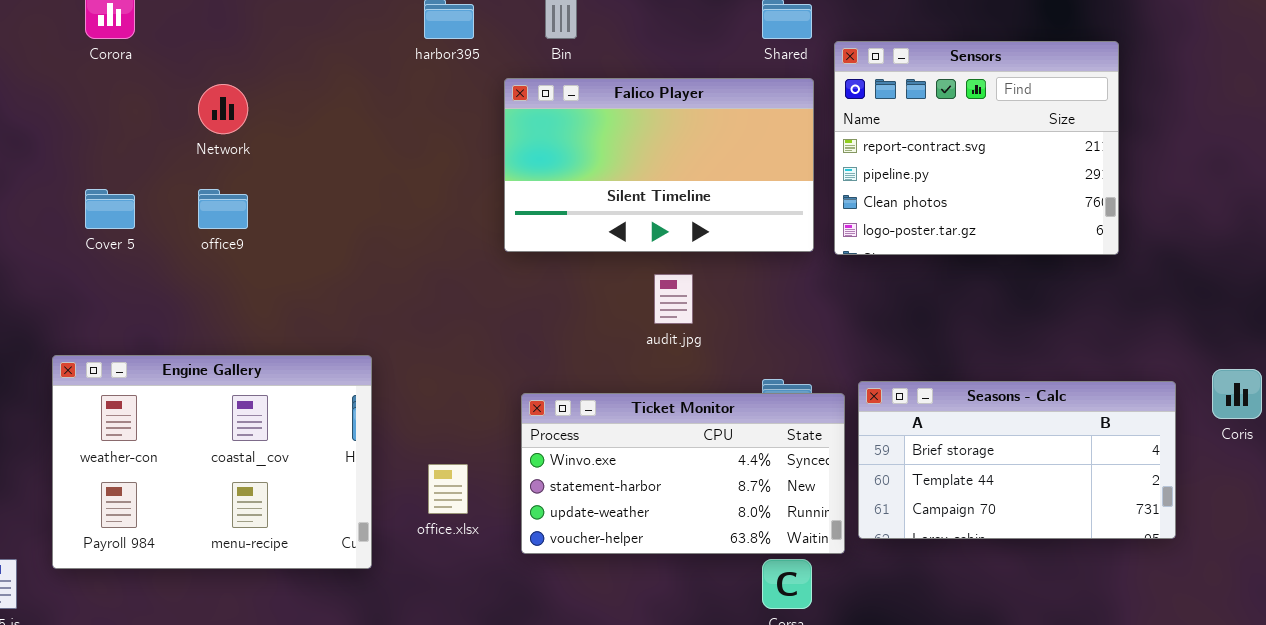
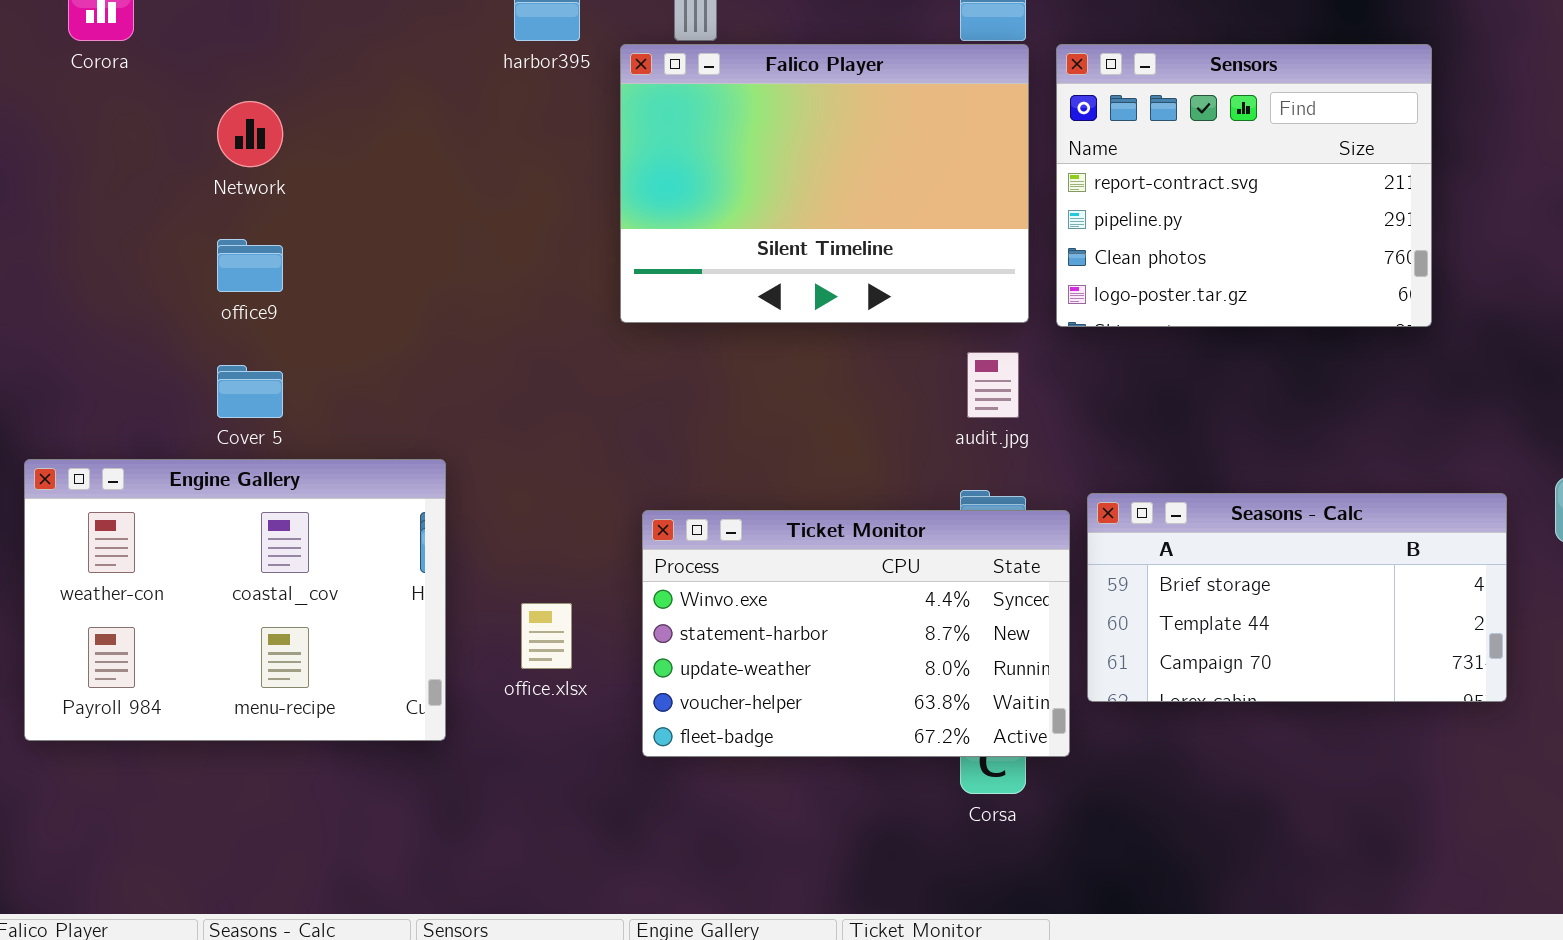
Falico Player: [504,78,814,252] -> [620,44,1029,323], resized
Cover 5: [85,189,135,229] -> [217,365,283,418], moved
audit.jpg: [654,274,693,324] -> [967,352,1019,418], moved
Ticket Monitor: [521,393,845,554] -> [642,510,1070,757], resized

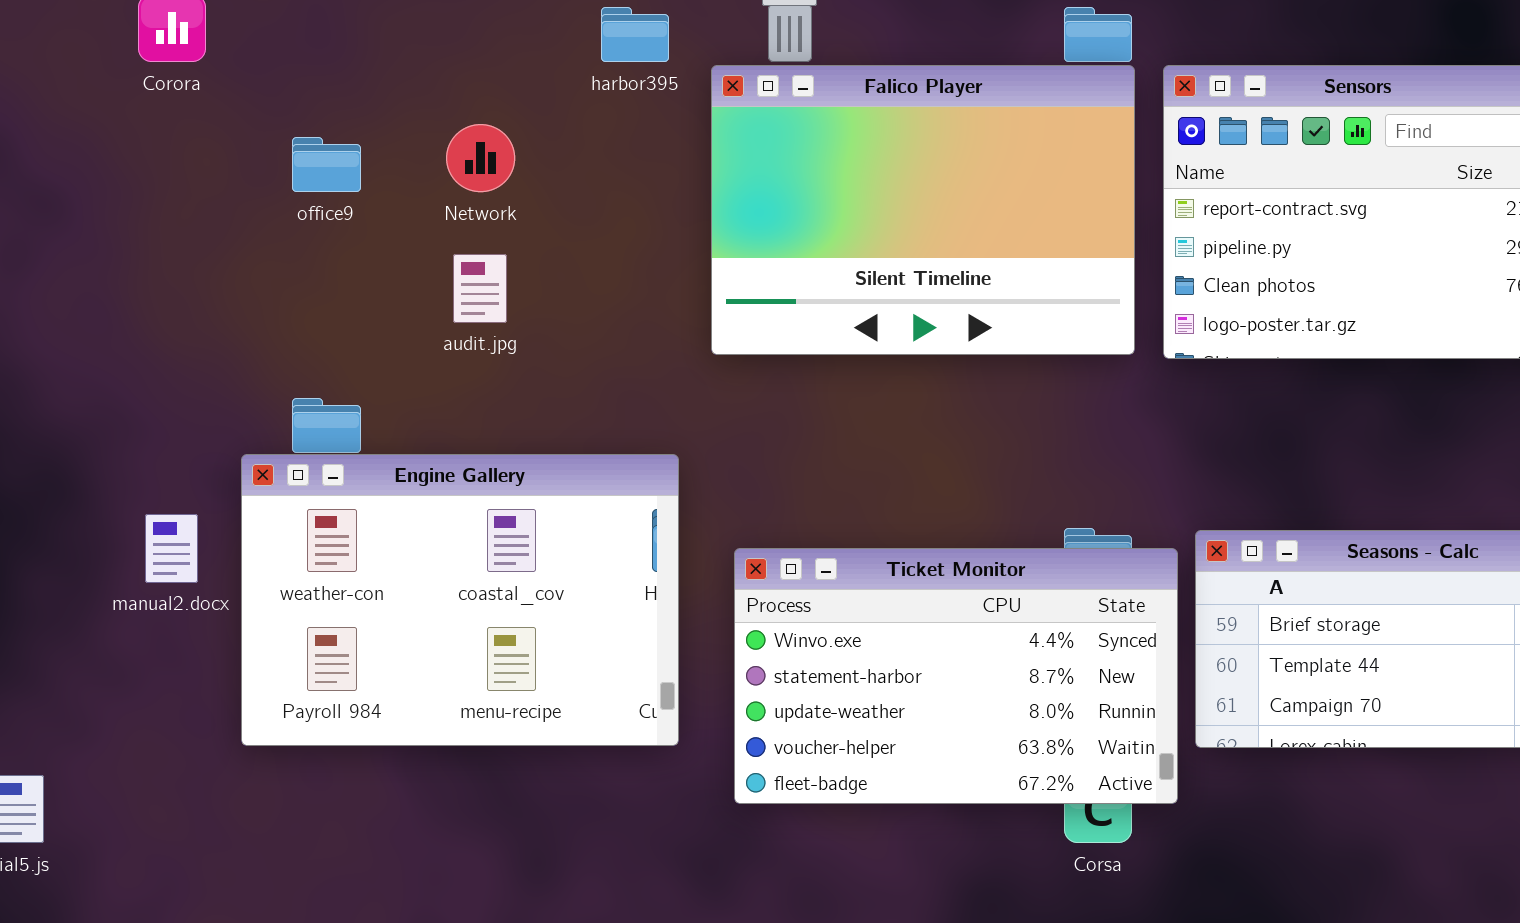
Network: [217,101,283,167] -> [446,124,515,192], moved
office9: [217,239,283,292] -> [292,137,361,192], moved
audit.jpg: [967,352,1019,418] -> [453,254,507,323], moved
Engine Gallery: [24,459,446,741] -> [241,454,679,746], moved

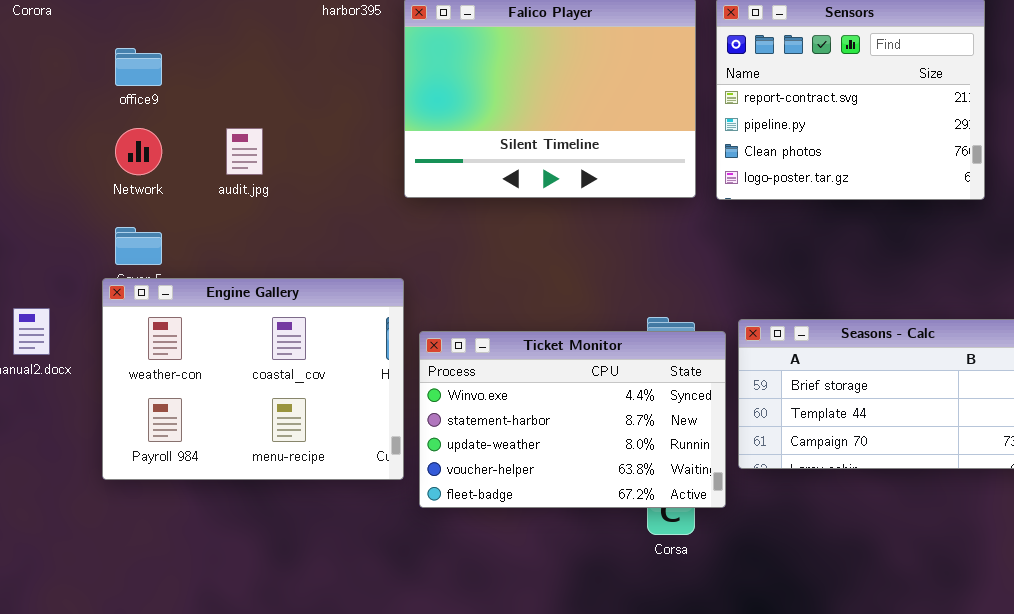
Network: [446,124,515,192] -> [115,128,162,175], moved
Engine Gallery: [241,454,679,746] -> [102,278,404,480], moved

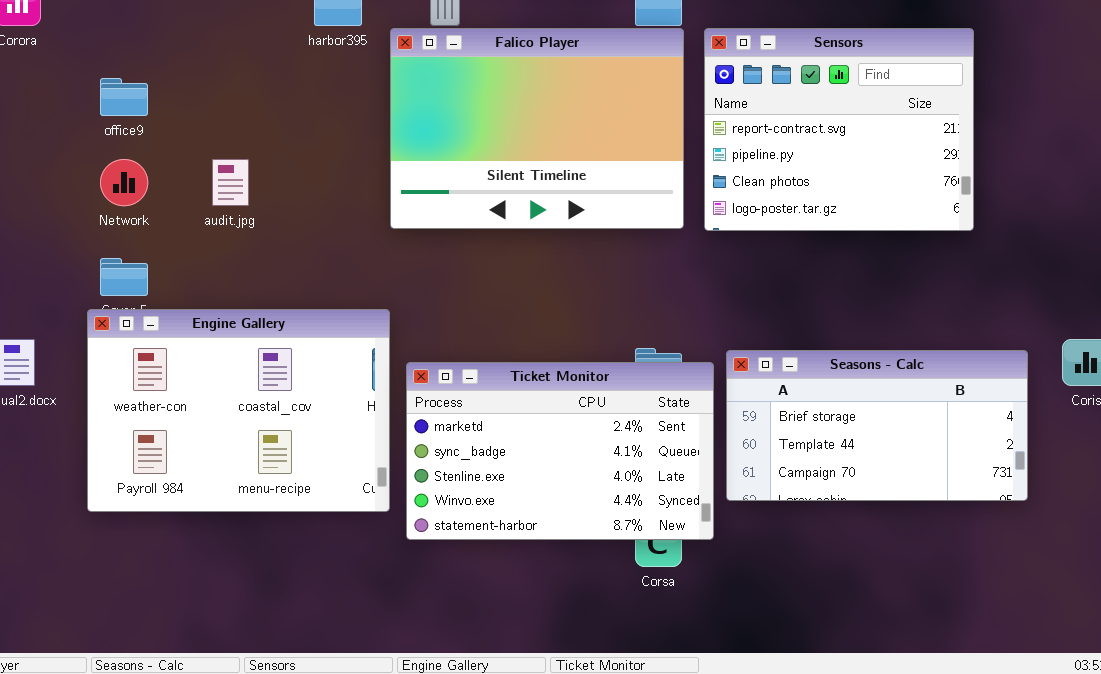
Ticket Monitor: [419,331,726,508] -> [406,362,714,540], scrolled up 3 rows

